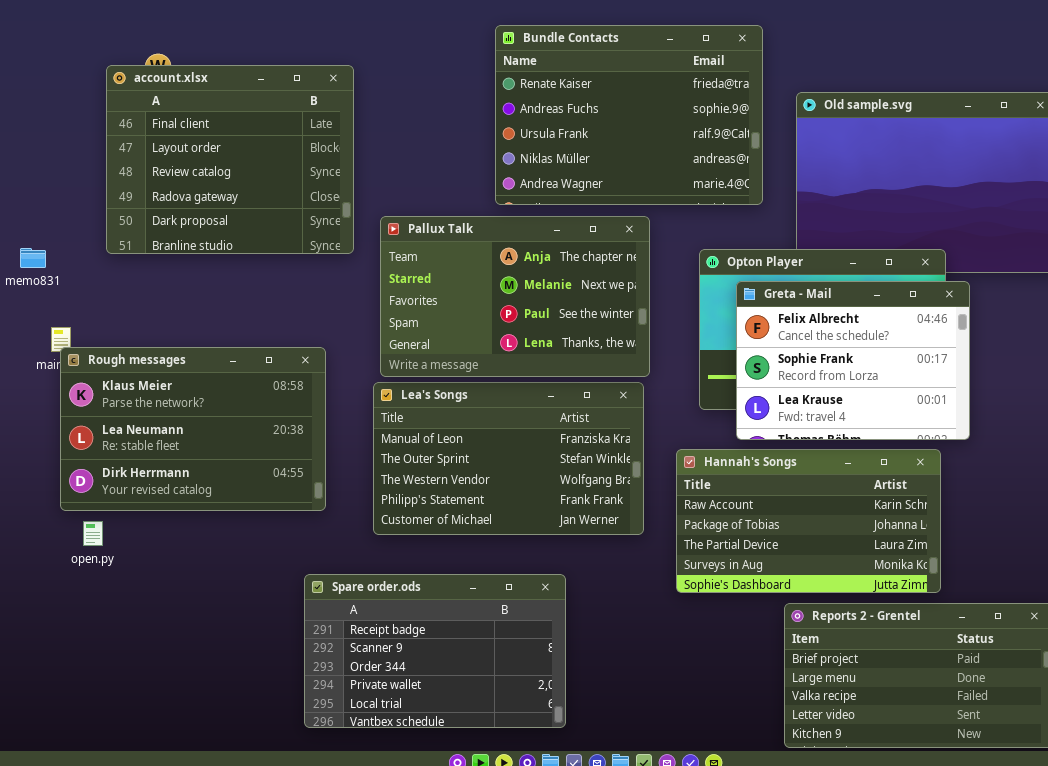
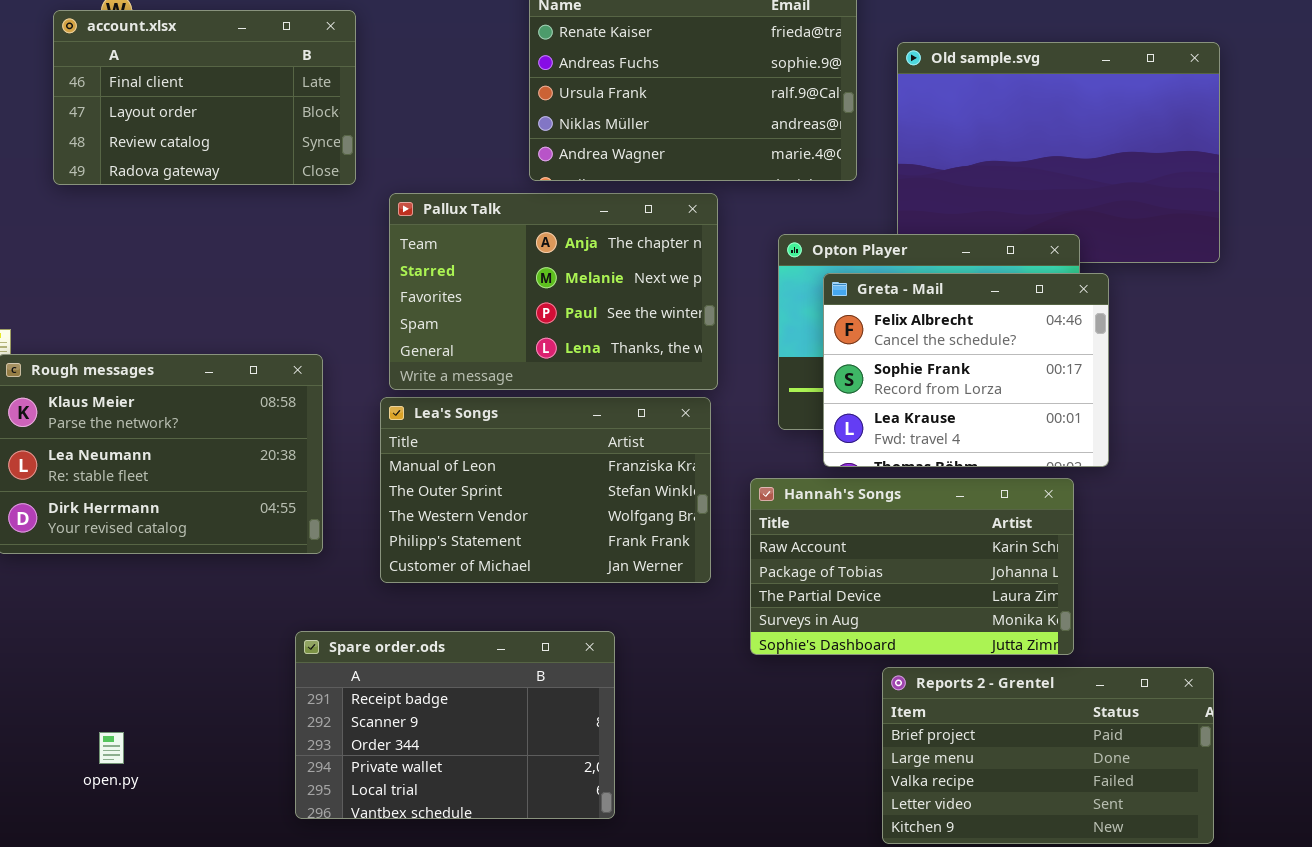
account.xlsx: [106,65,354,254] -> [53,10,356,185], resized
open.py: [83,521,103,546] -> [99,732,124,764], moved

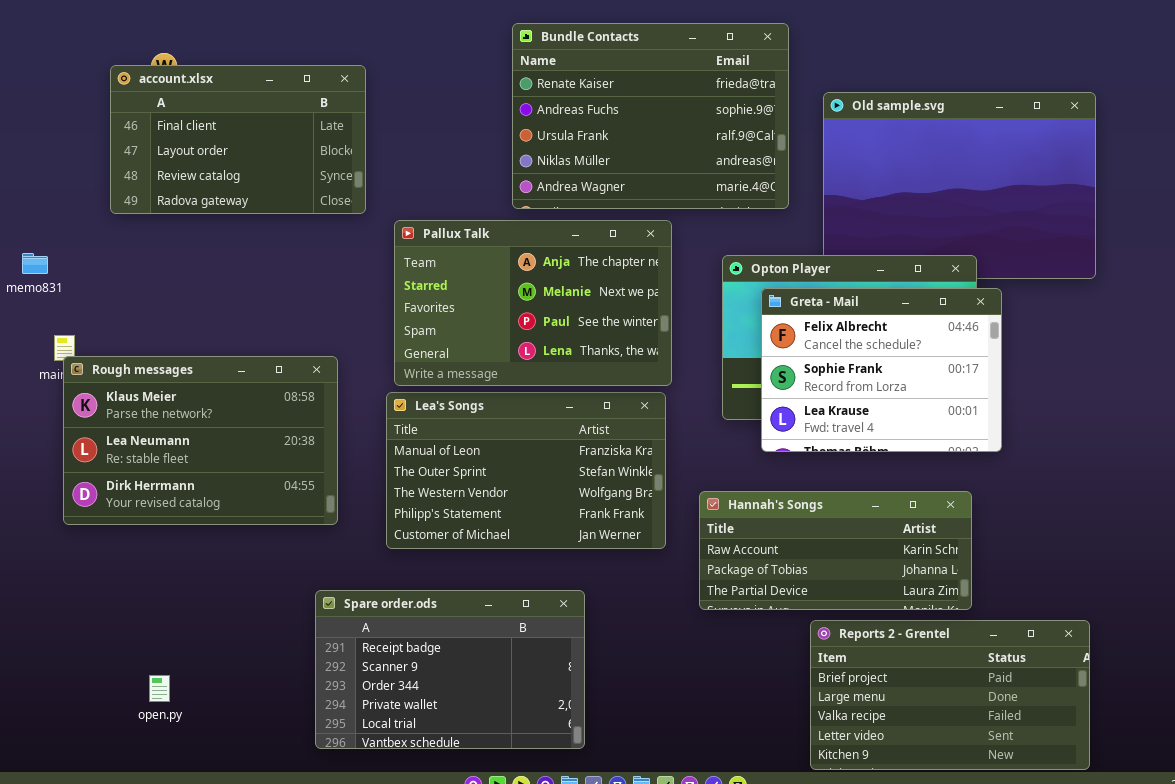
Hannah's Songs: [750,478,1074,655] -> [699,491,972,610], resized

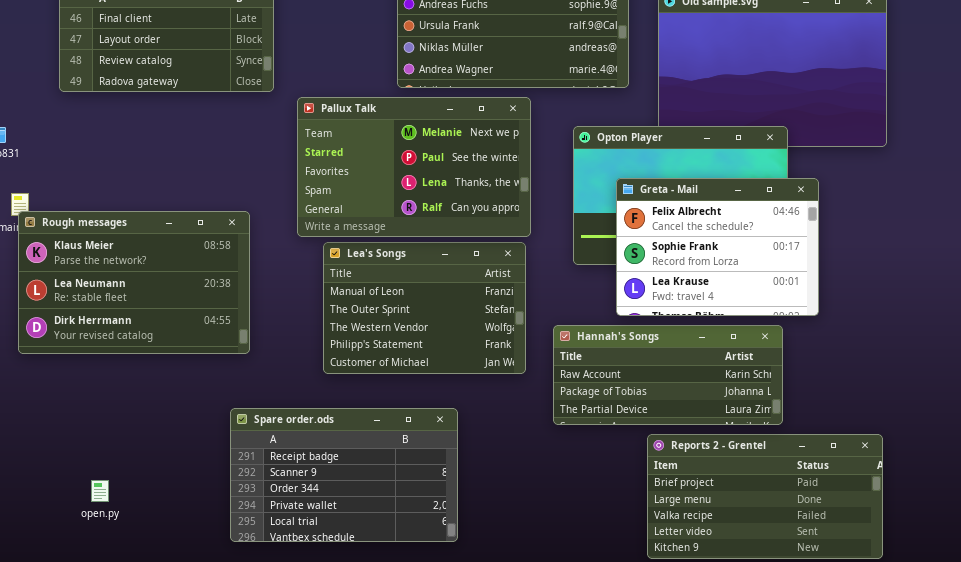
Pallux Talk: [394,220,672,386] -> [297,97,531,237], scrolled down 1 row
Greta - Mail: [761,288,1002,452] -> [616,178,819,316], moved
Lea's Songs: [386,392,666,549] -> [323,242,526,374], resized

